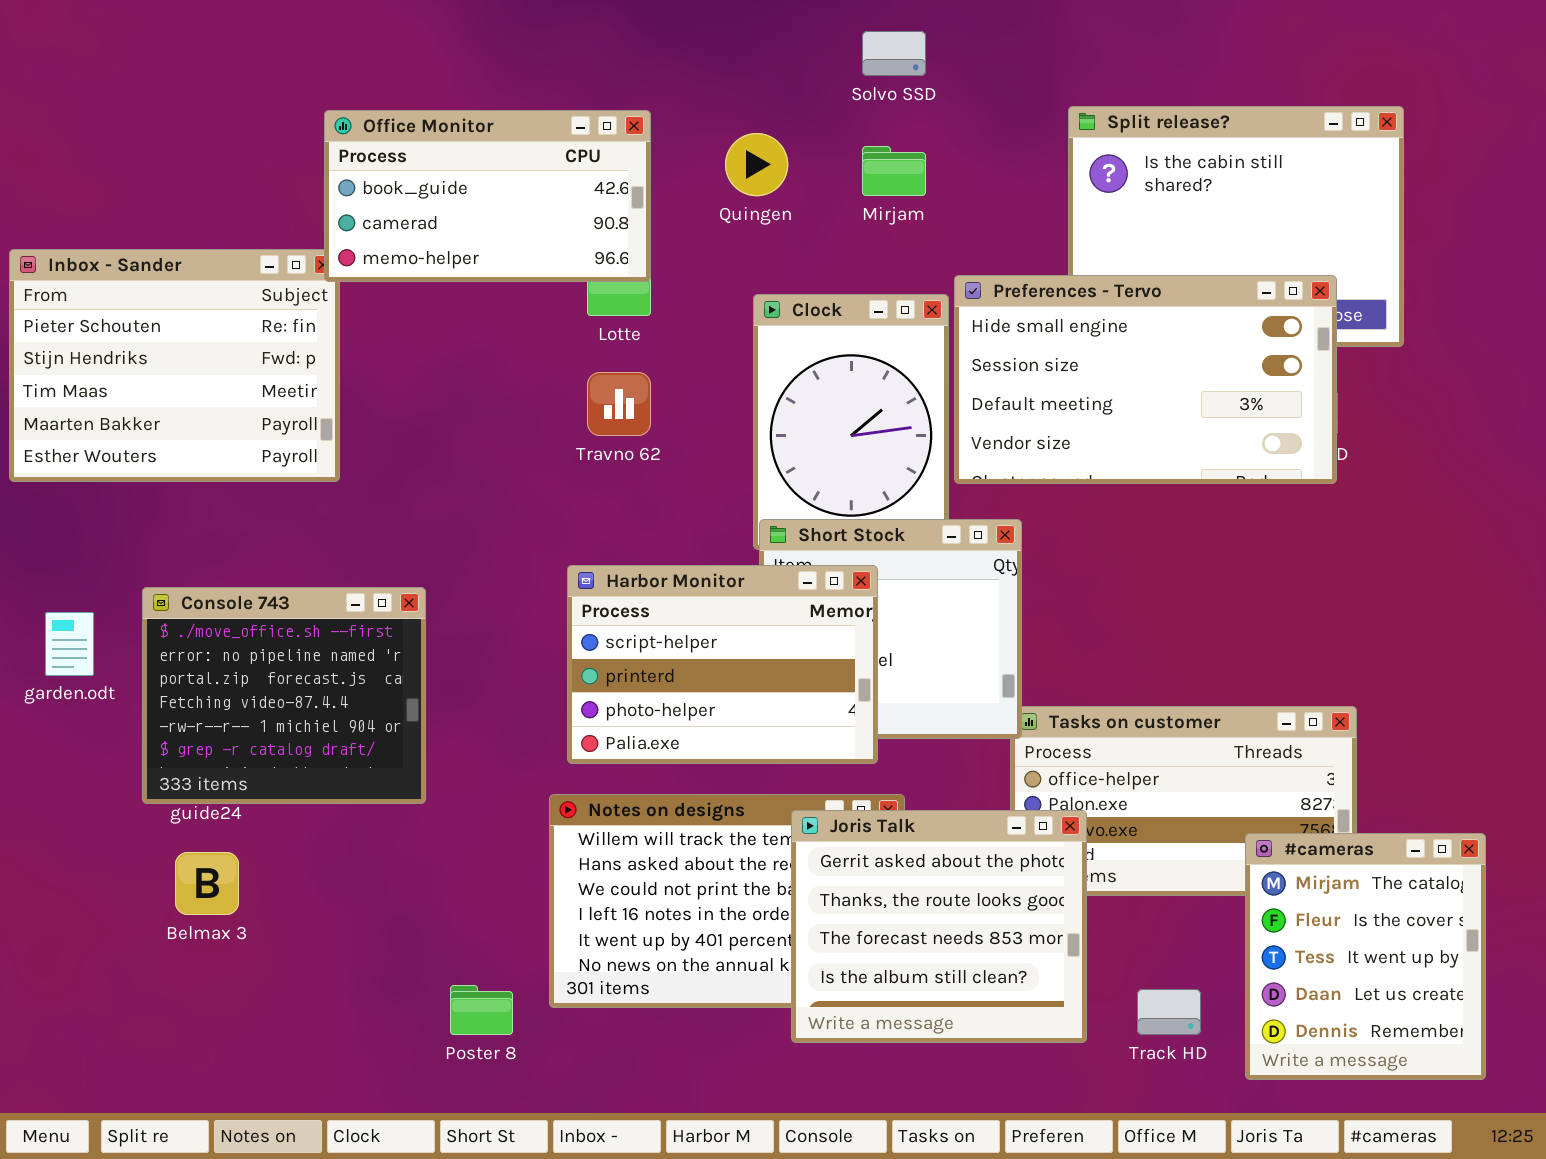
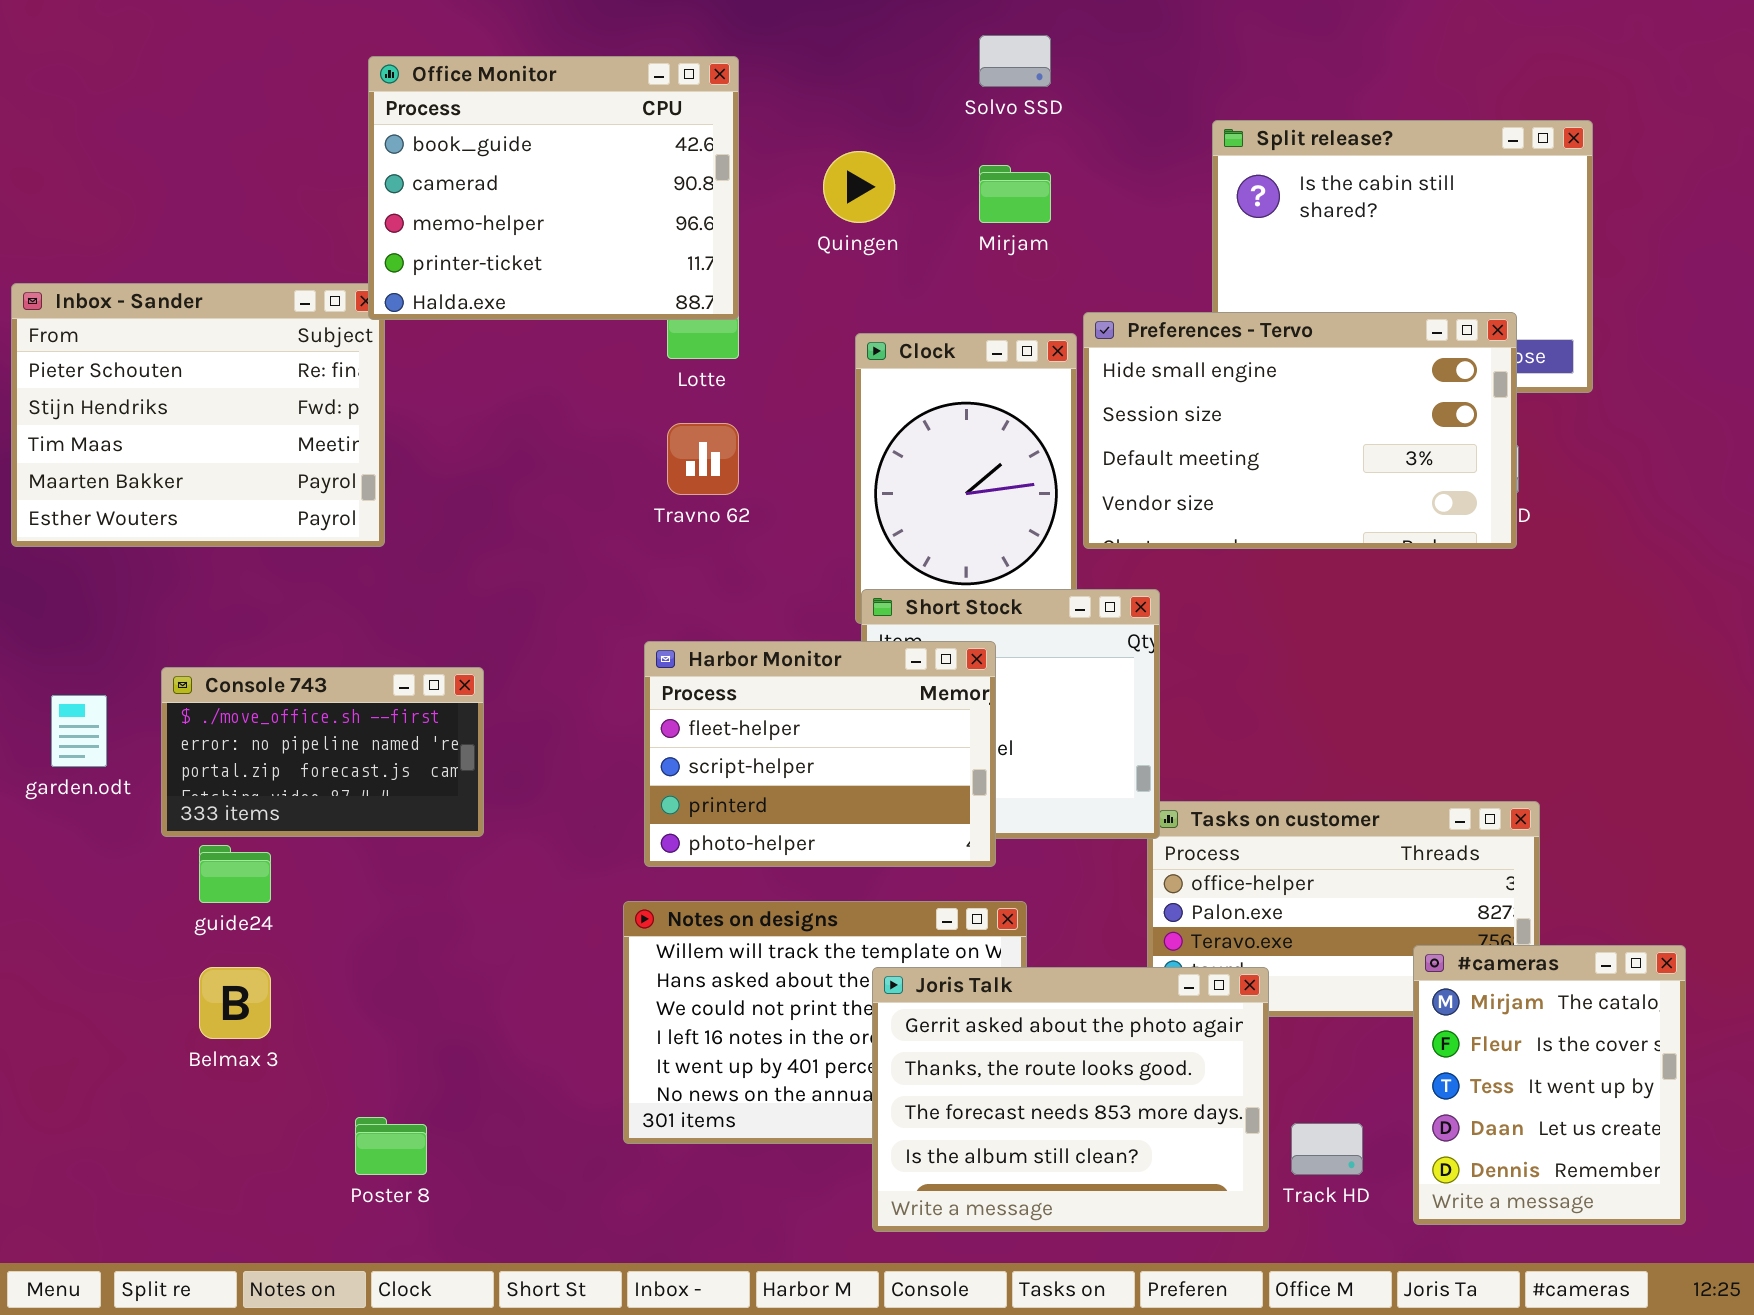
Office Monitor: [324,110,651,282] -> [368,56,739,320], resized
Harbor Monitor: [567,565,878,764] -> [644,641,996,867], scrolled up 1 row
Console 743: [142,587,426,804] -> [161,667,484,837], resized
Joris Talk: [791,810,1087,1043] -> [872,967,1269,1232], moved, resized
Poster 8: [450,985,513,1035] -> [355,1117,427,1175], moved

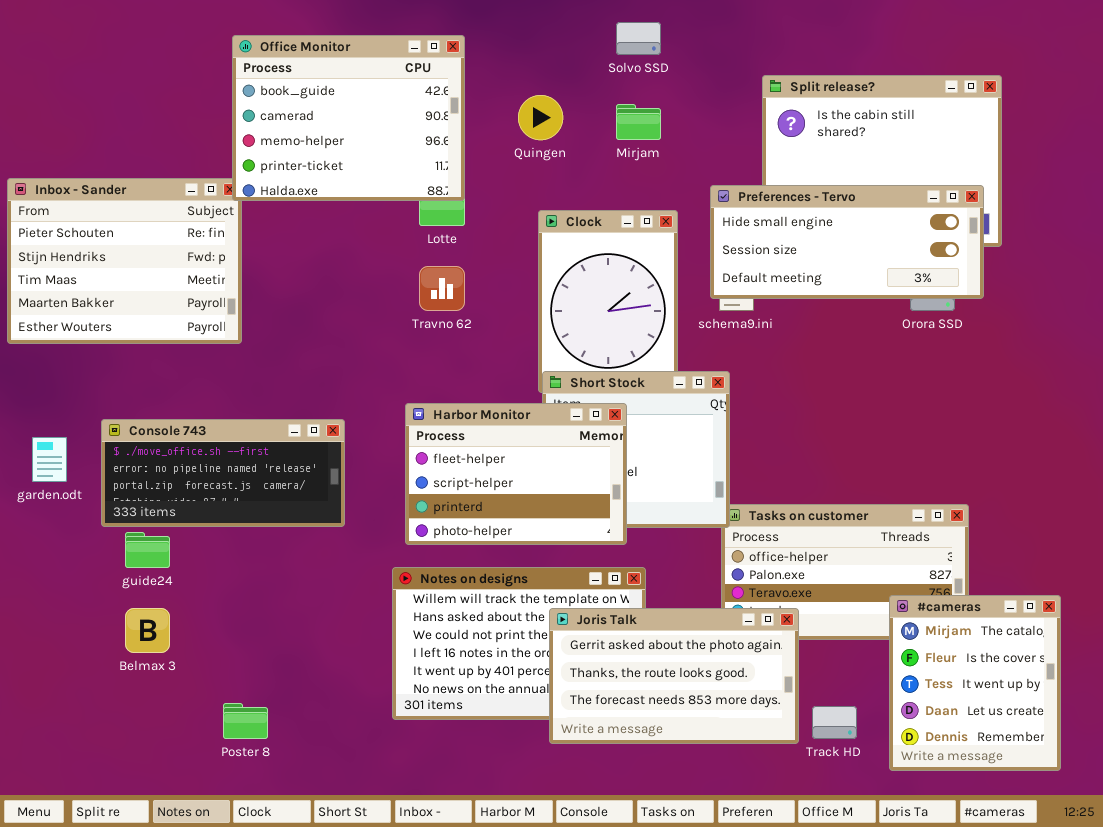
Preferences - Tervo: [1083,312,1517,549] -> [710,185,984,299], moved, resized
Console 743: [161,667,484,837] -> [101,419,345,527], resized
Joris Talk: [872,967,1269,1232] -> [549,608,799,744], resized

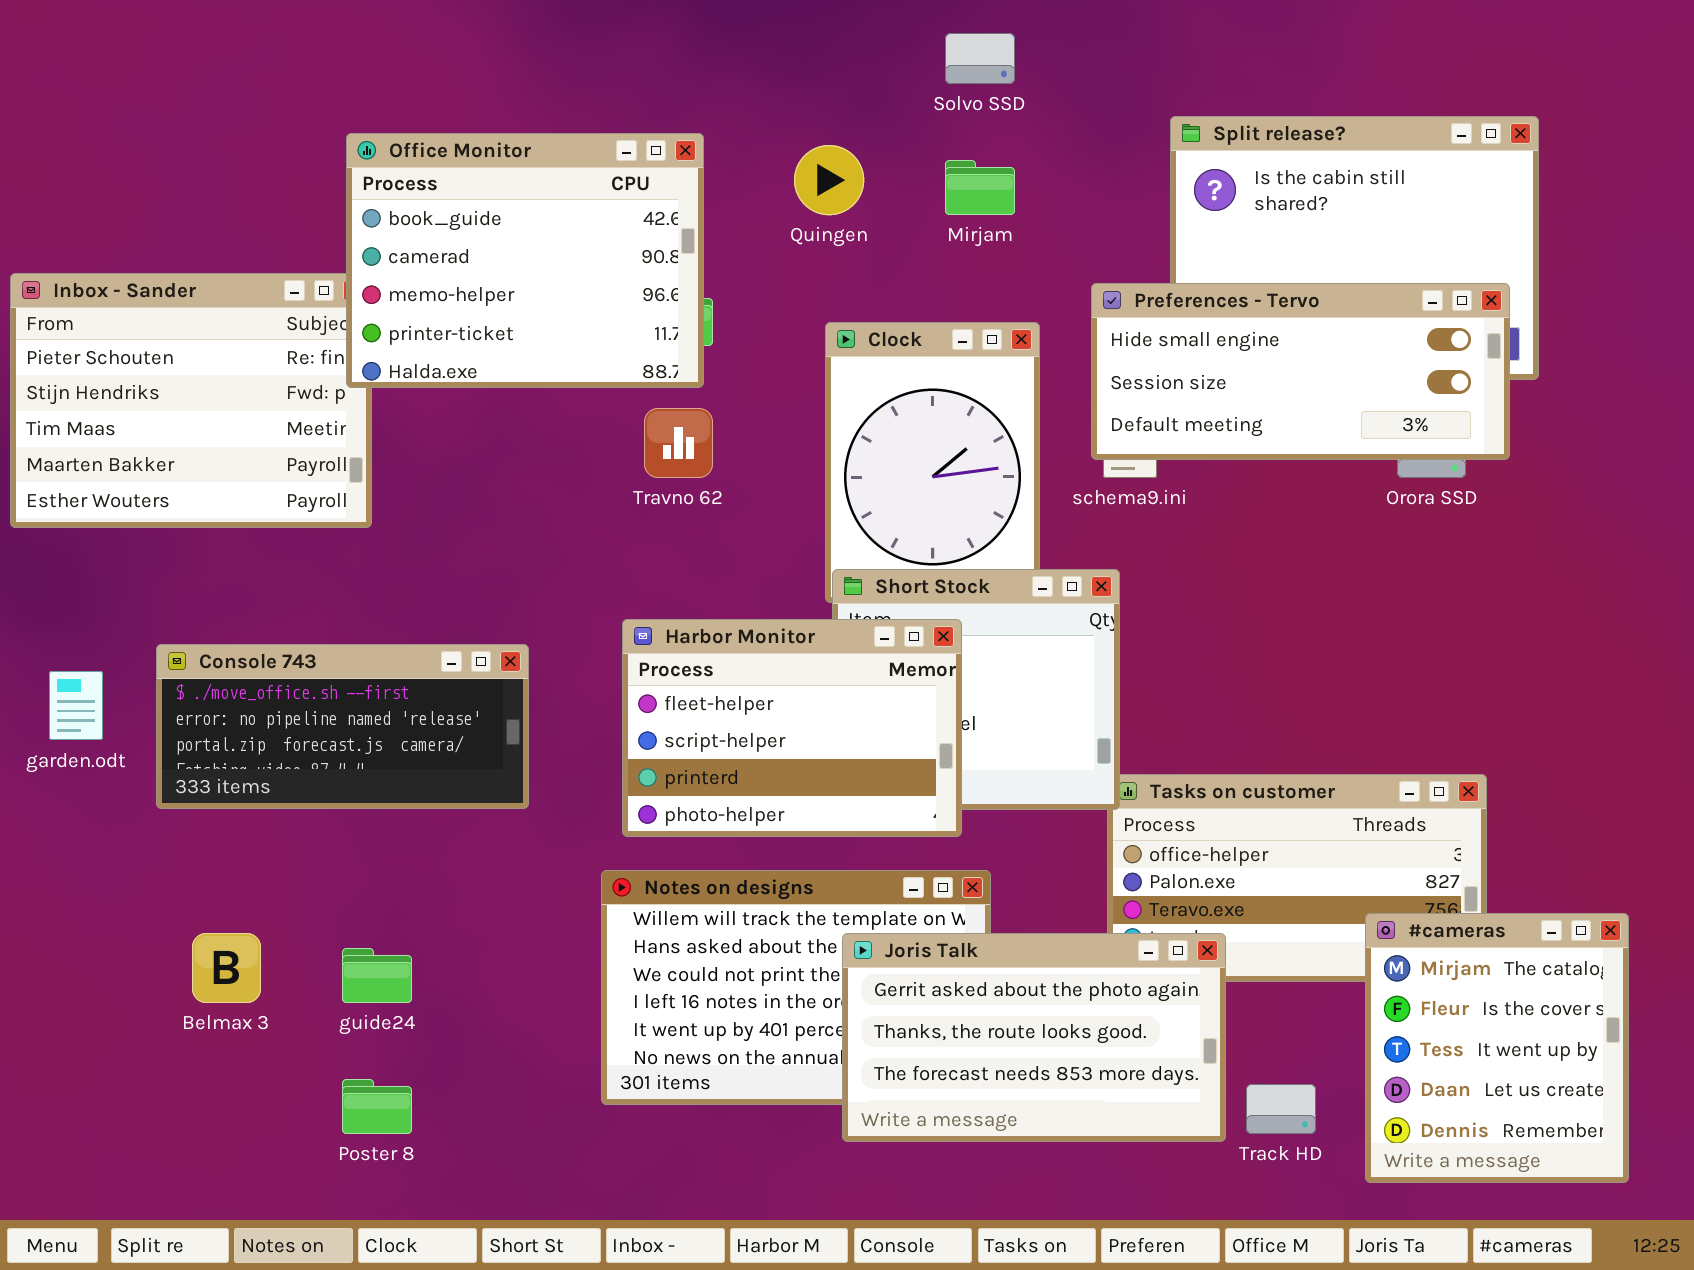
Office Monitor: [232,35,465,201] -> [346,133,704,388], moved
guide24: [125,532,170,568] -> [342,948,412,1003], moved

